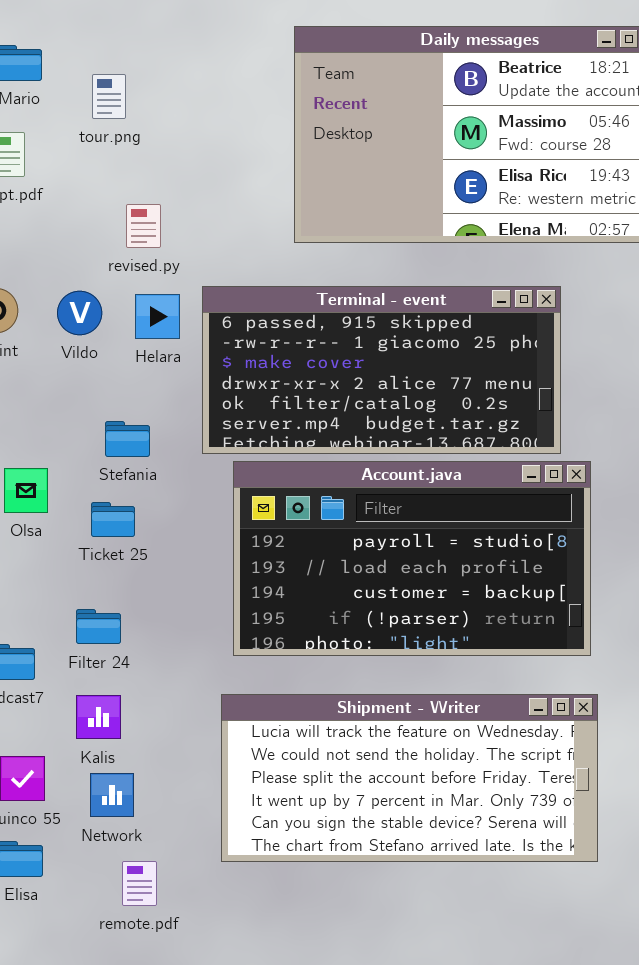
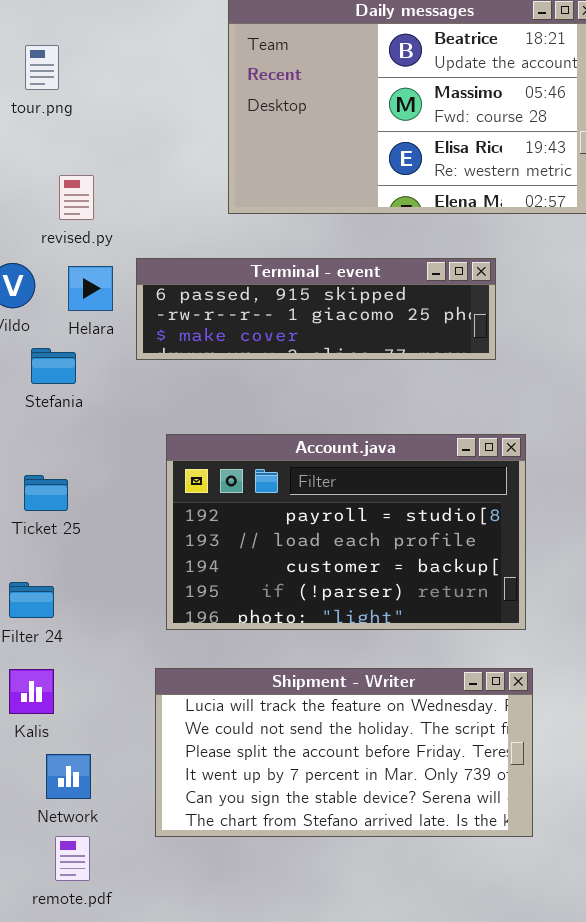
Terminal - event: [202,286,561,454] -> [136,258,496,360], resized
Stefania: [105,421,150,457] -> [31,348,76,384], moved
Network: [90,773,134,817] -> [46,754,91,799], moved

